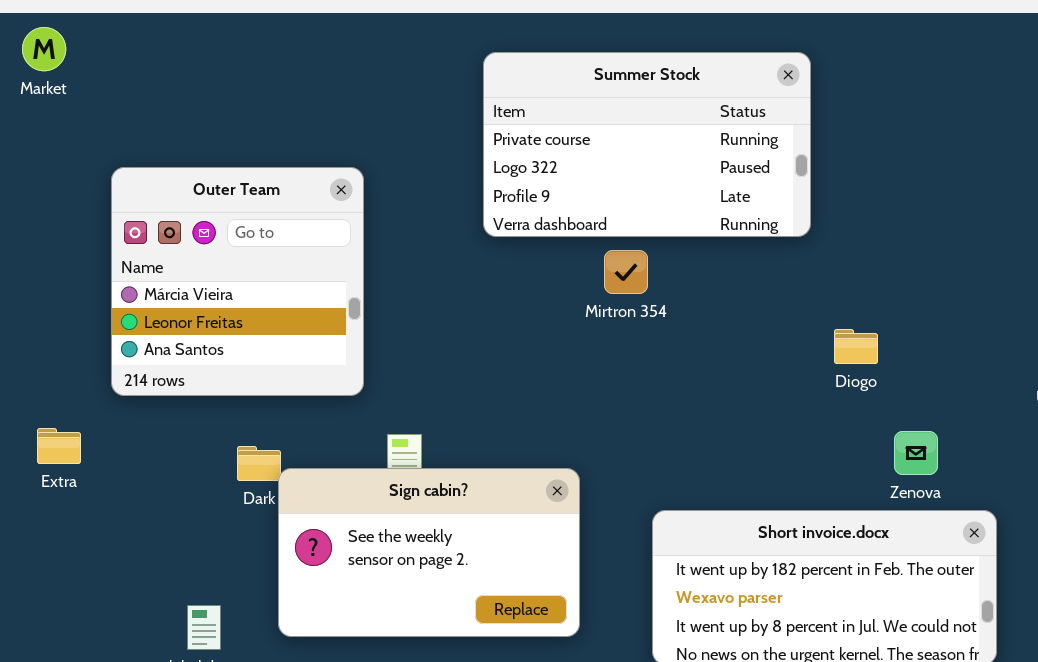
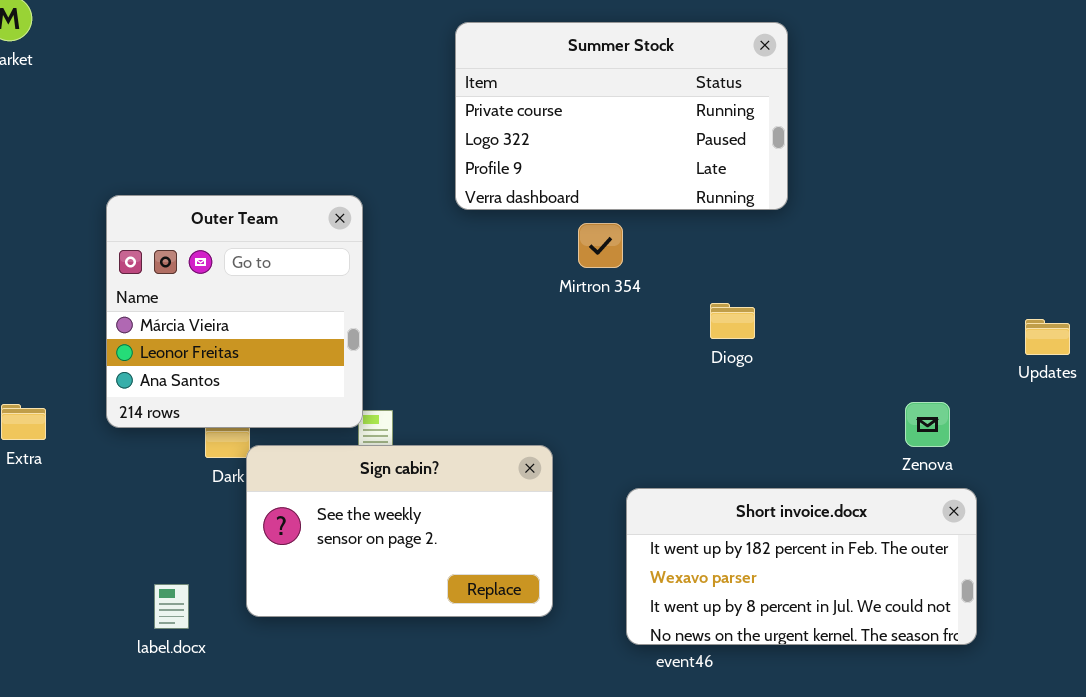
Outer Team: [111,167,364,396] -> [106,195,363,428], moved
Diogo: [834,329,878,364] -> [710,303,755,339], moved
Zenova: [894,431,938,475] -> [905,402,950,447], moved

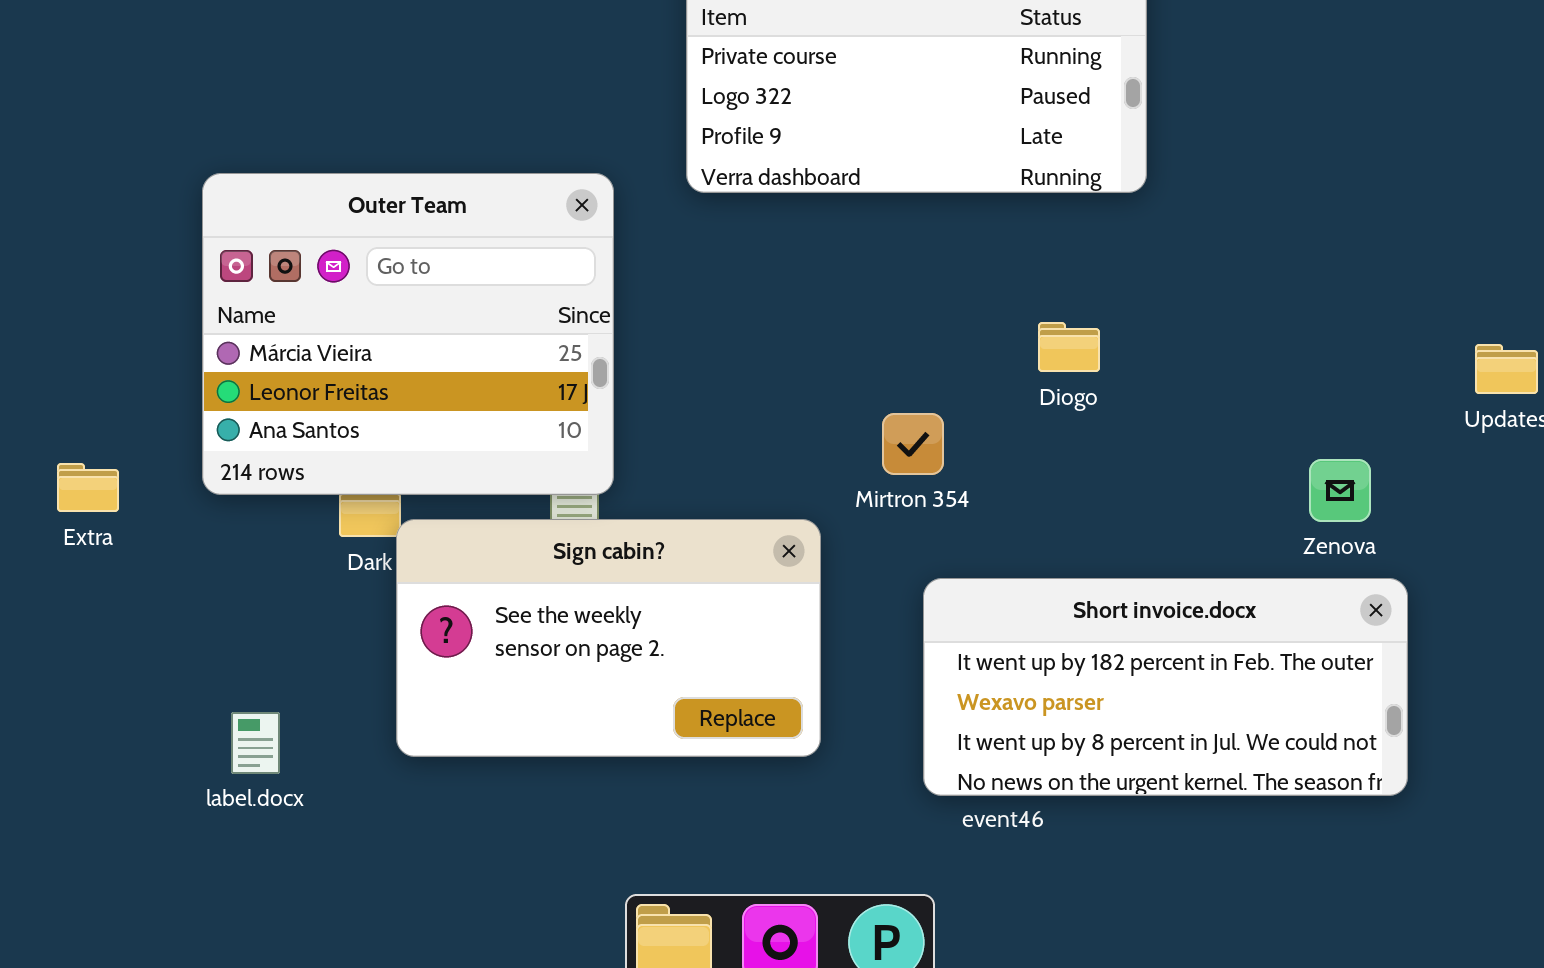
Outer Team: [106,195,363,428] -> [202,173,614,495], resized
Mirtron 354: [578,223,623,268] -> [882,413,944,475], moved
label.docx: [154,584,189,629] -> [231,712,280,774], moved

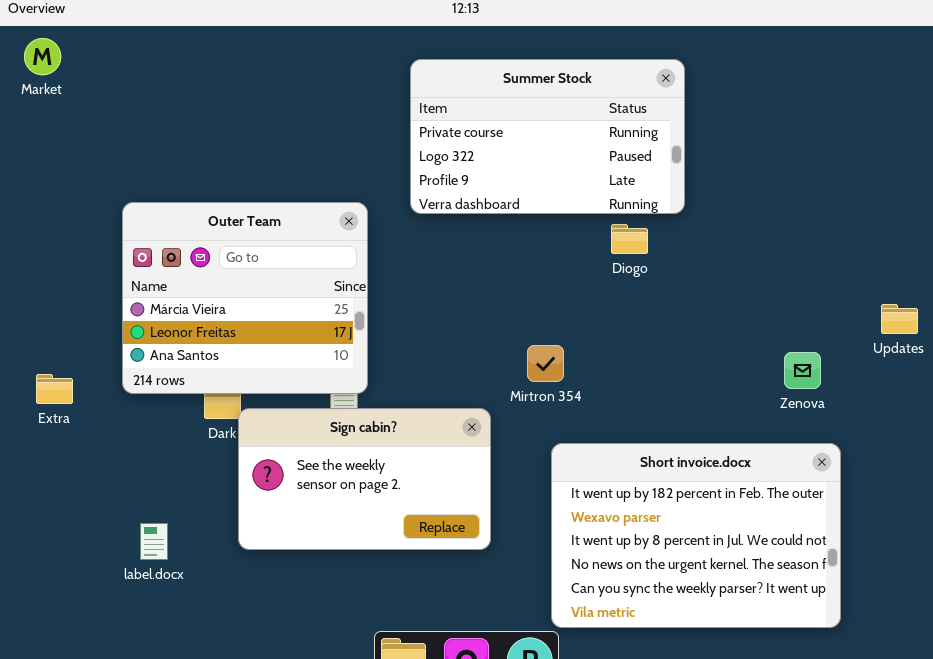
Diogo: [1038,322,1100,372] -> [611,224,648,254], moved
Zenova: [1309,459,1371,522] -> [784,352,821,389], moved
Short invoice.docx: [923,578,1408,796] -> [551,443,841,628], resized

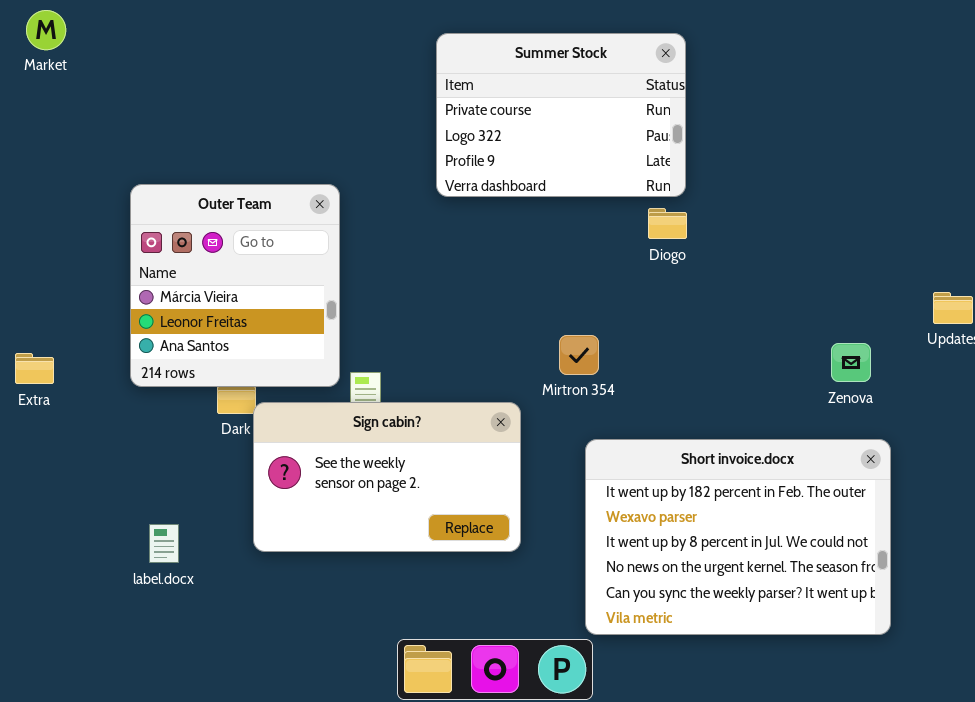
Summer Stock: [410,59,685,214] -> [436,33,686,197], resized
Outer Team: [122,202,368,394] -> [130,184,340,387], resized
Extra: [36,374,73,404] -> [15,353,54,384], moved

